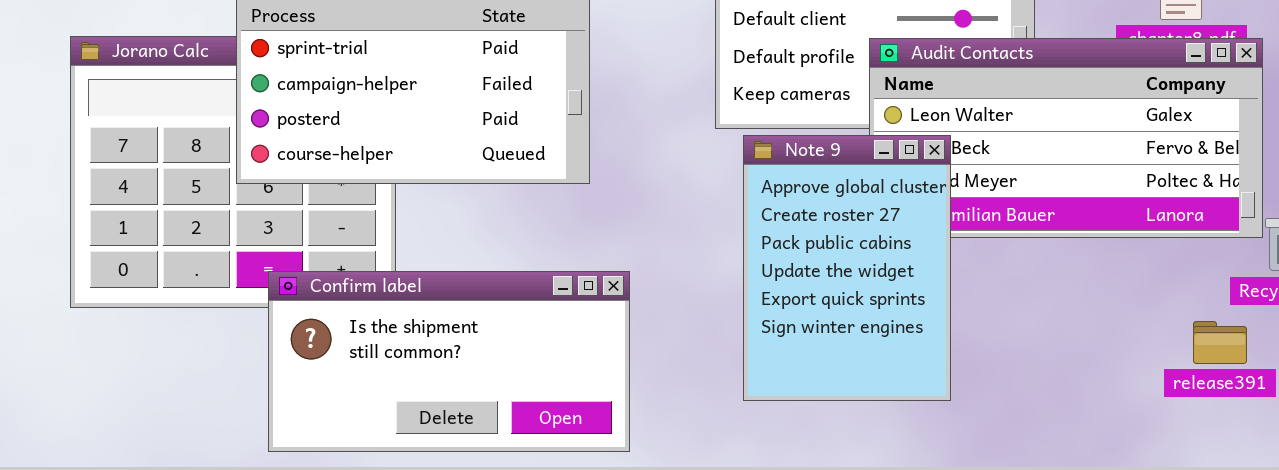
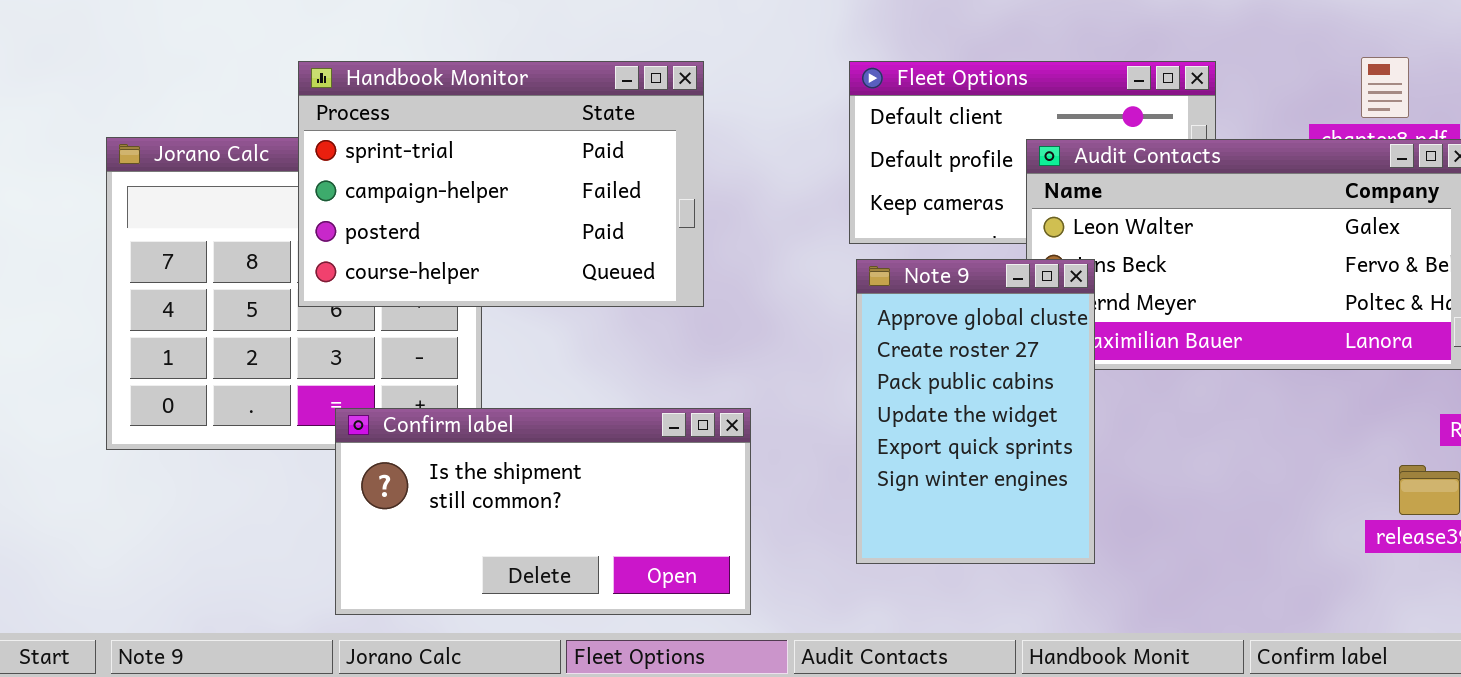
Note 9: [743,135,951,401] -> [856,259,1095,564], moved

